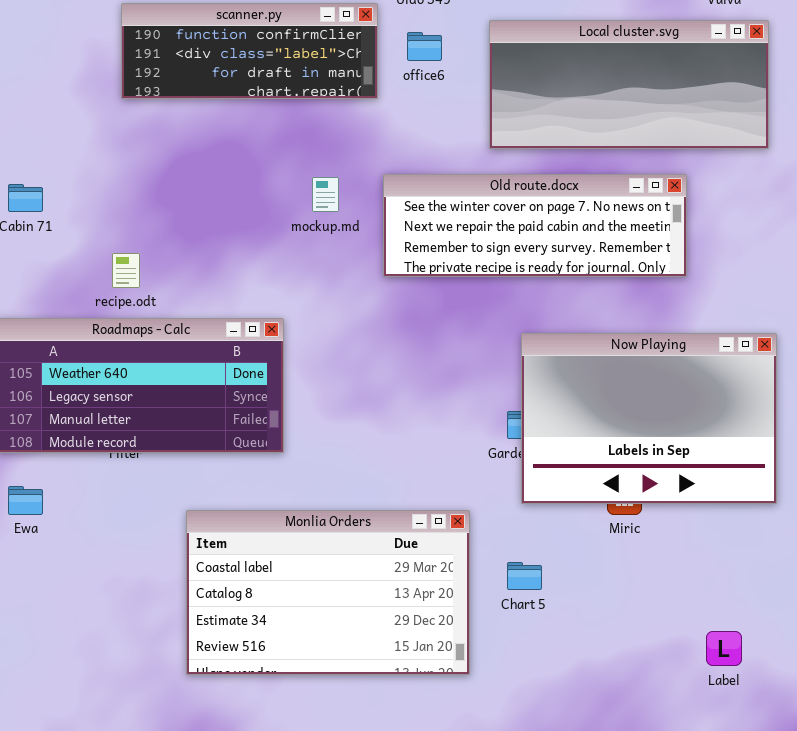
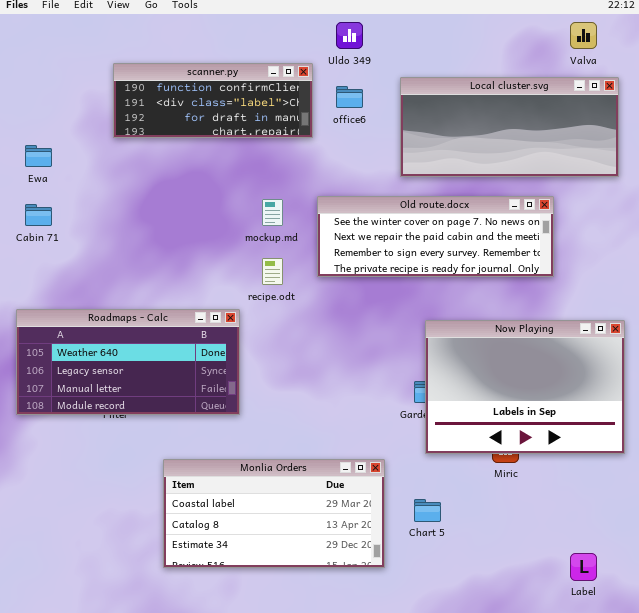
recipe.odt: [112,253,140,288] -> [262,258,283,285], moved
Ewa: [8,486,43,515] -> [25,145,52,167], moved
Monlia Orders: [186,510,470,675] -> [163,459,385,568], resized

